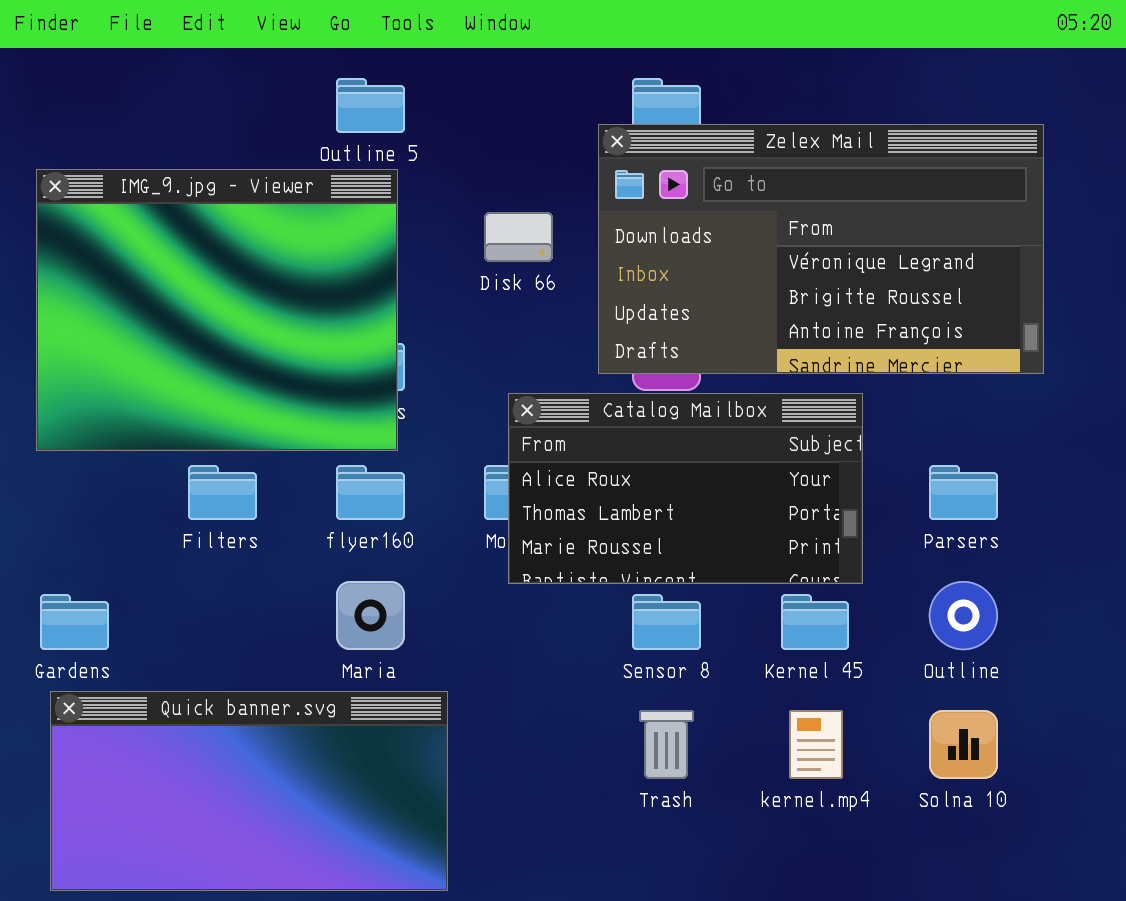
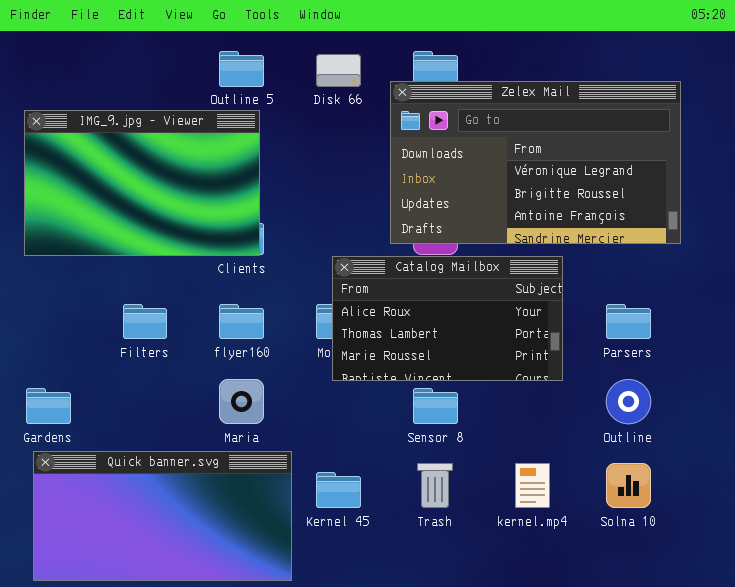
IMG_9.jpg - Viewer: [36,169,398,451] -> [24,110,260,256], resized
Disk 66: [484,212,553,262] -> [316,54,361,87], moved
Kernel 45: [781,594,849,650] -> [316,472,361,508], moved

